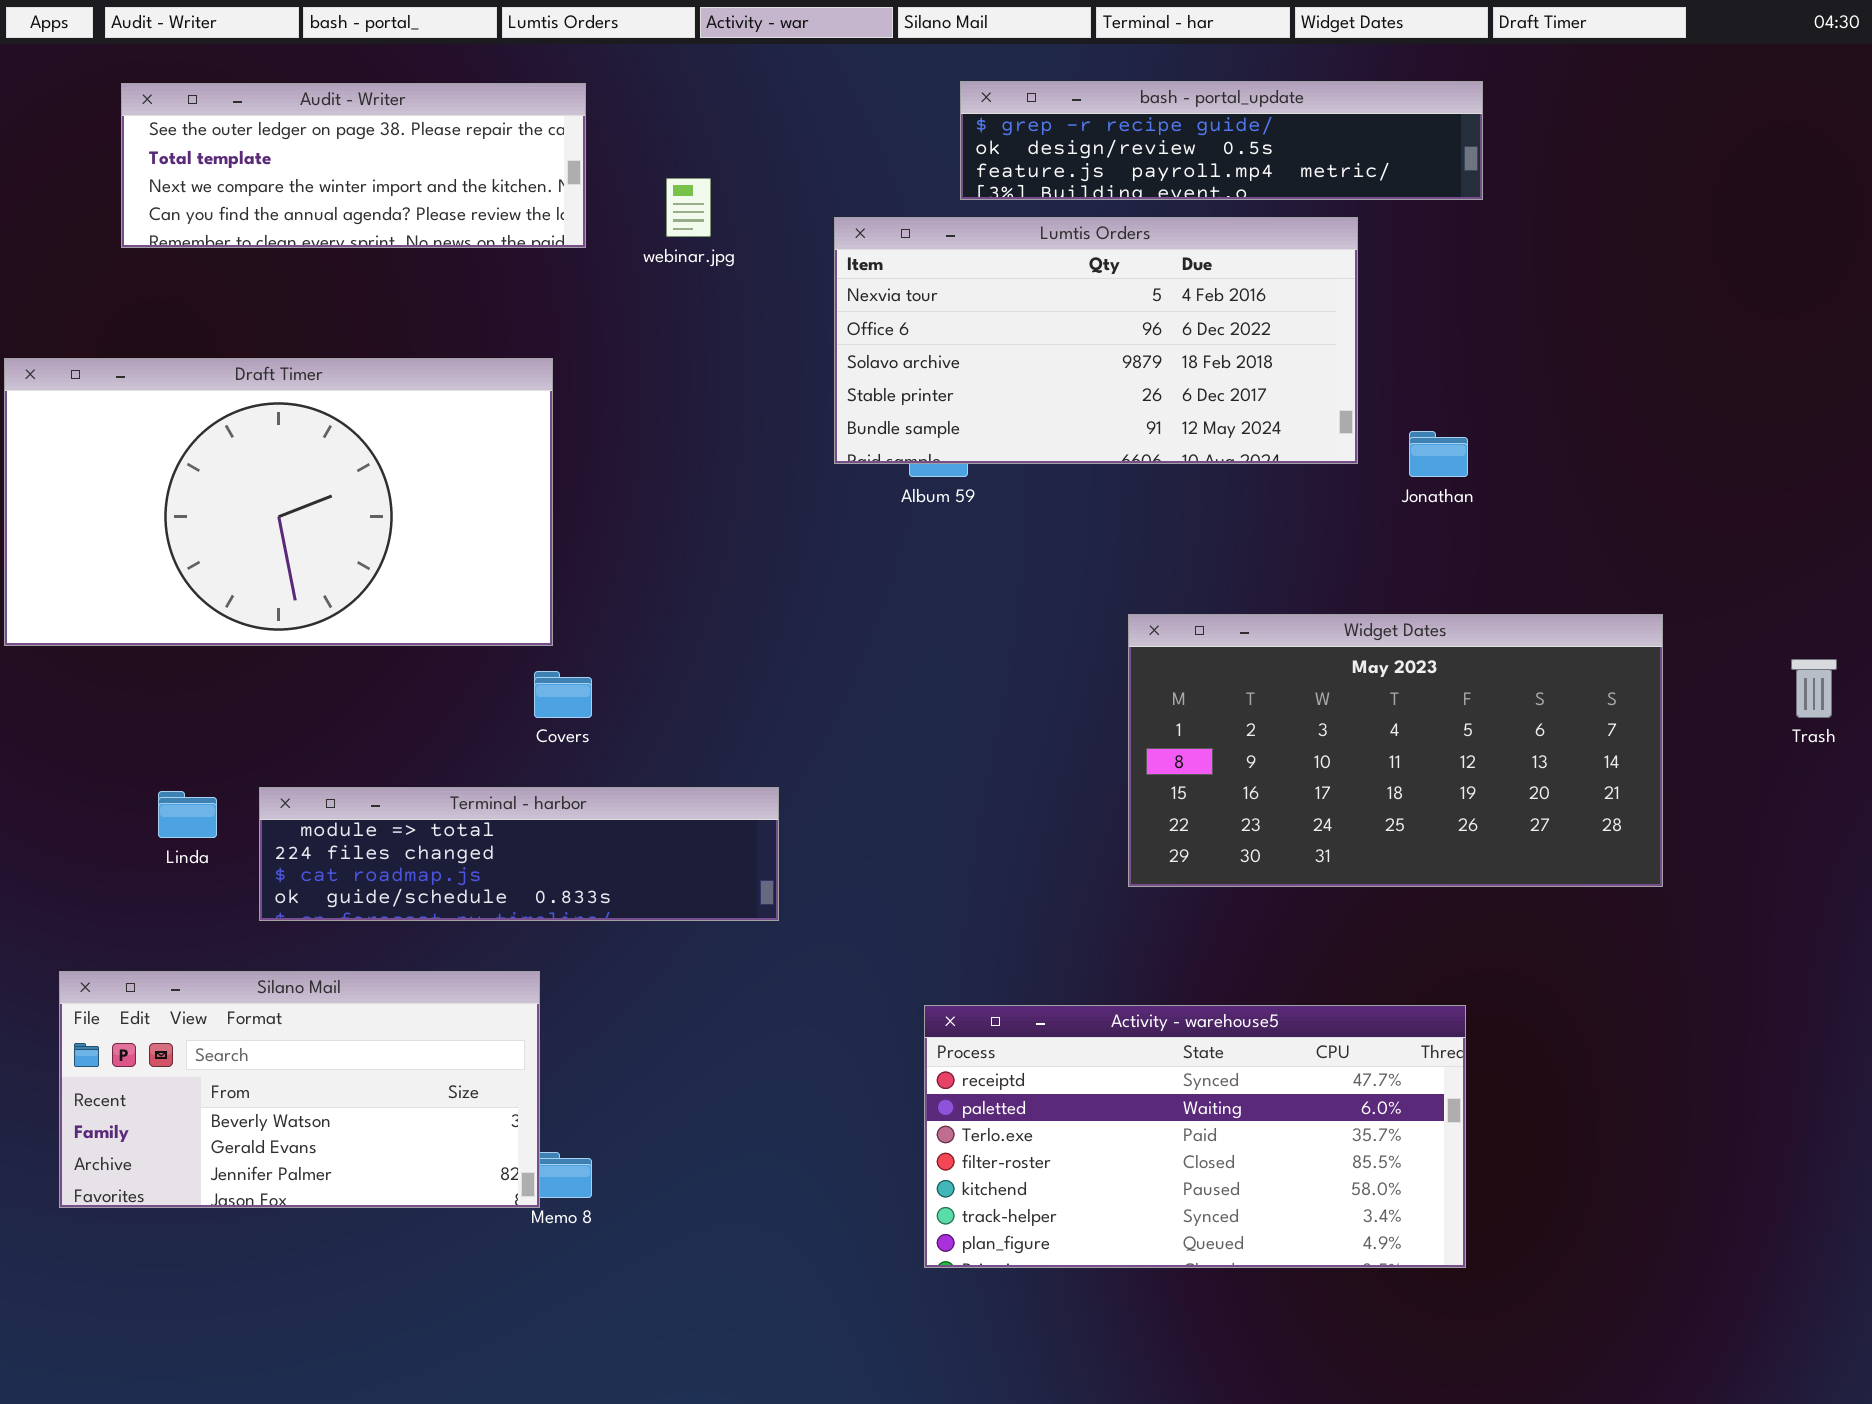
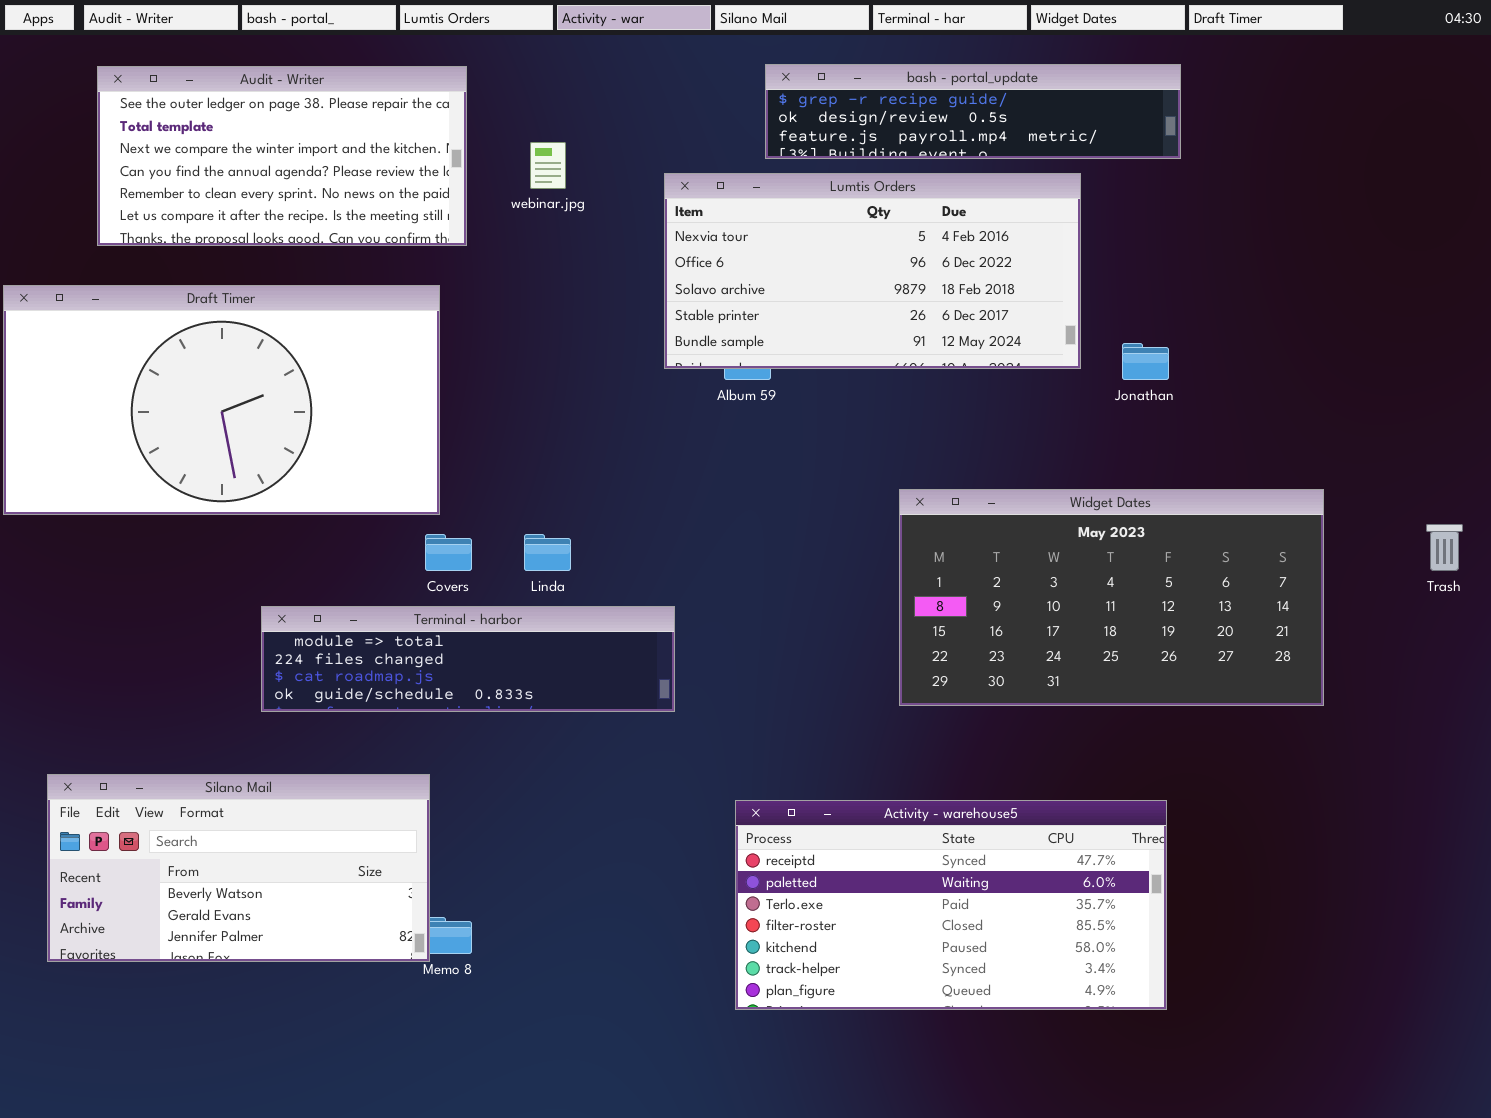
Audit - Writer: [121,83,586,248] -> [97,66,467,246], resized
Terminal - harbor: [259,787,779,921] -> [261,606,675,712], moved
Linda: [158,791,217,838] -> [524,534,571,571], moved

